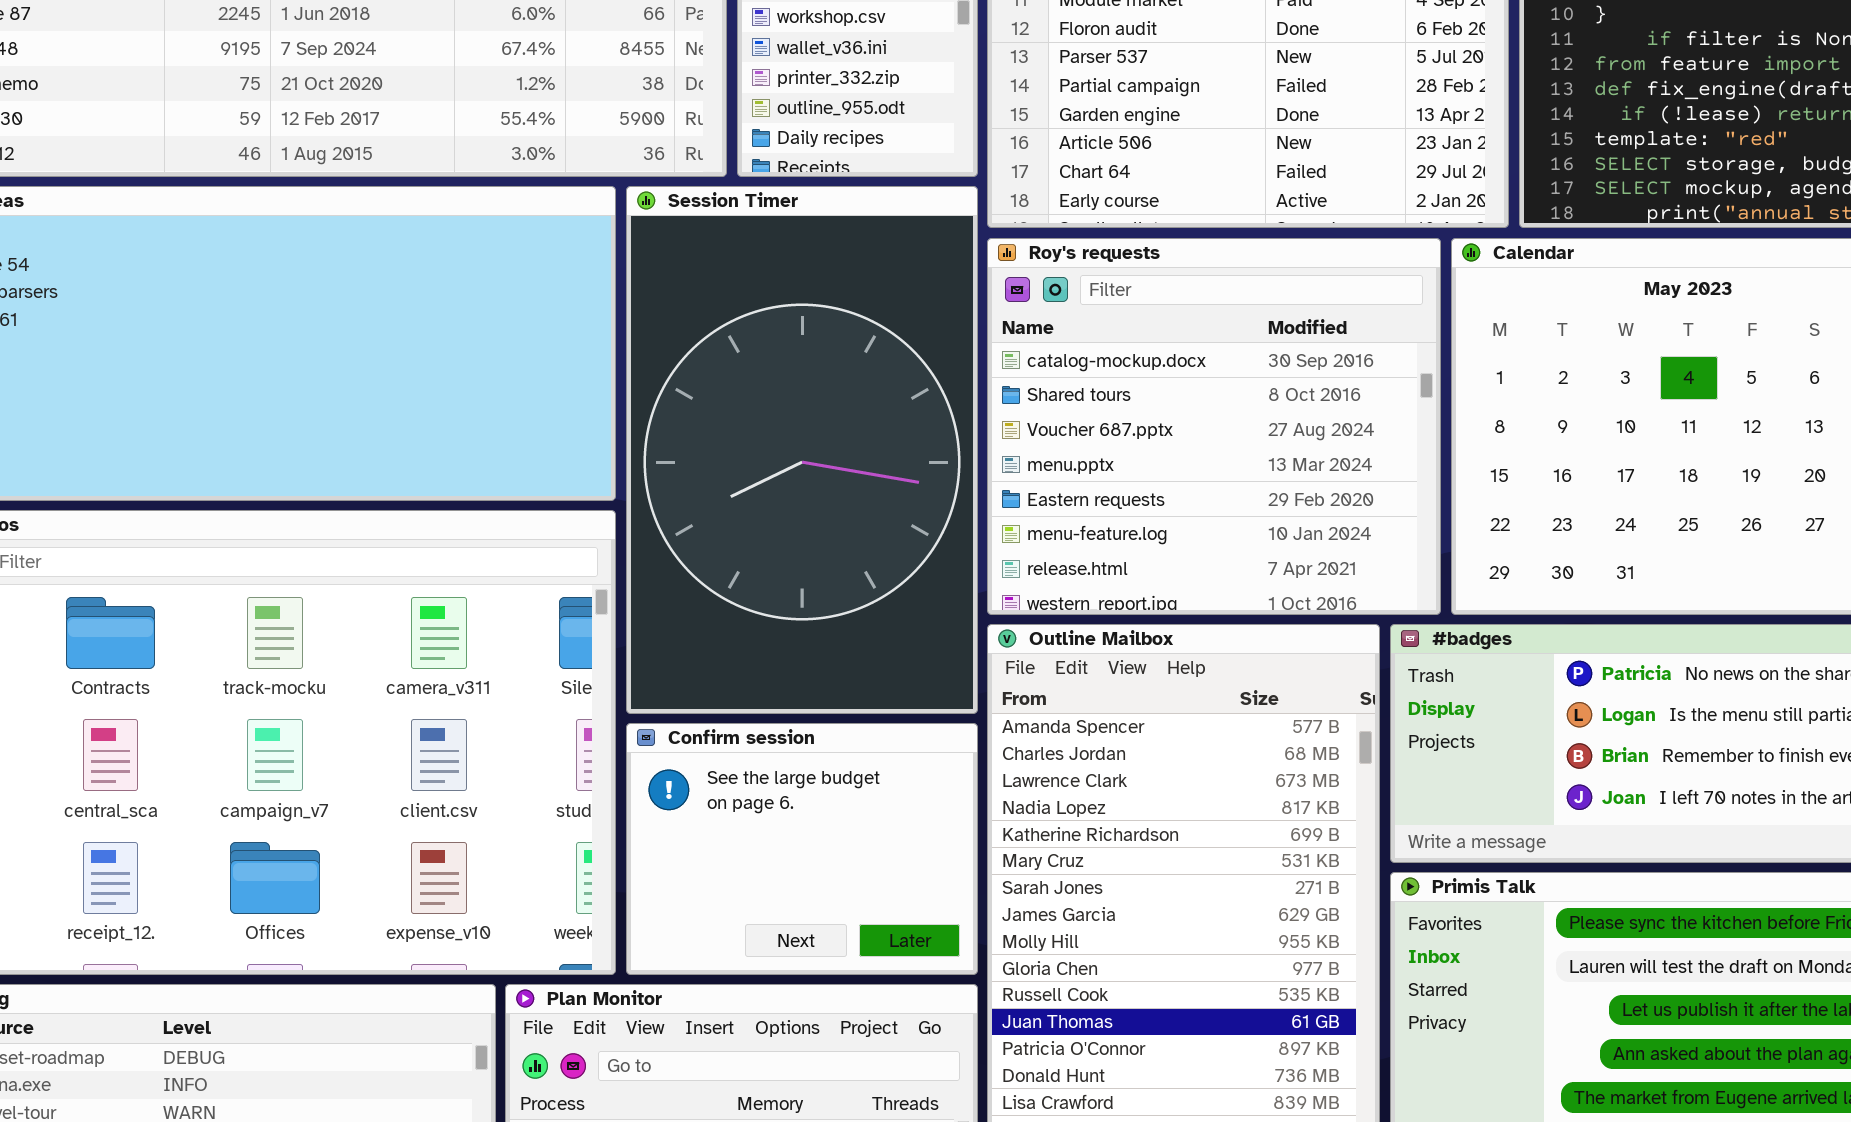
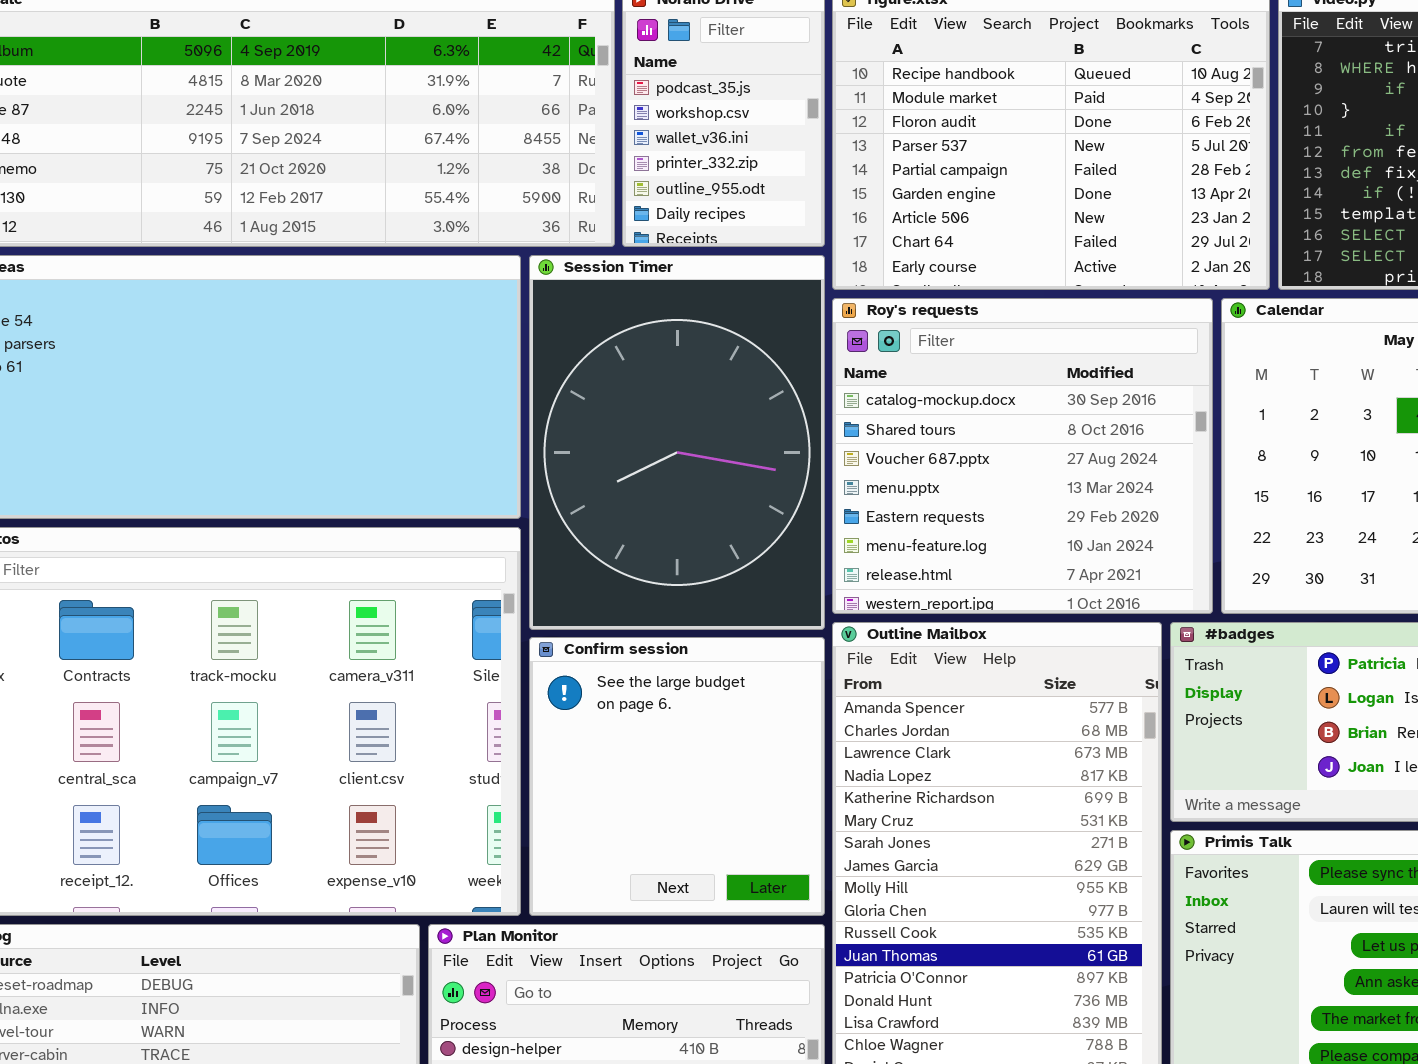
Session Timer: [626,186,978,714] -> [529,255,825,630], resized
Confirm session: [626,723,978,975] -> [529,637,825,916], resized

